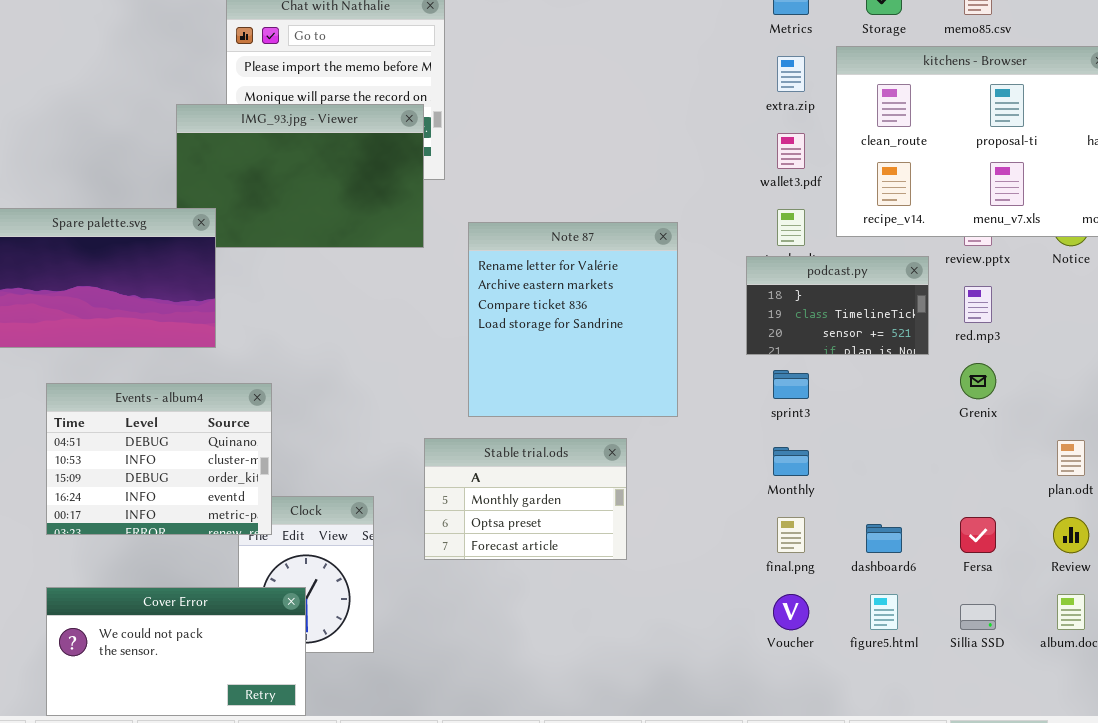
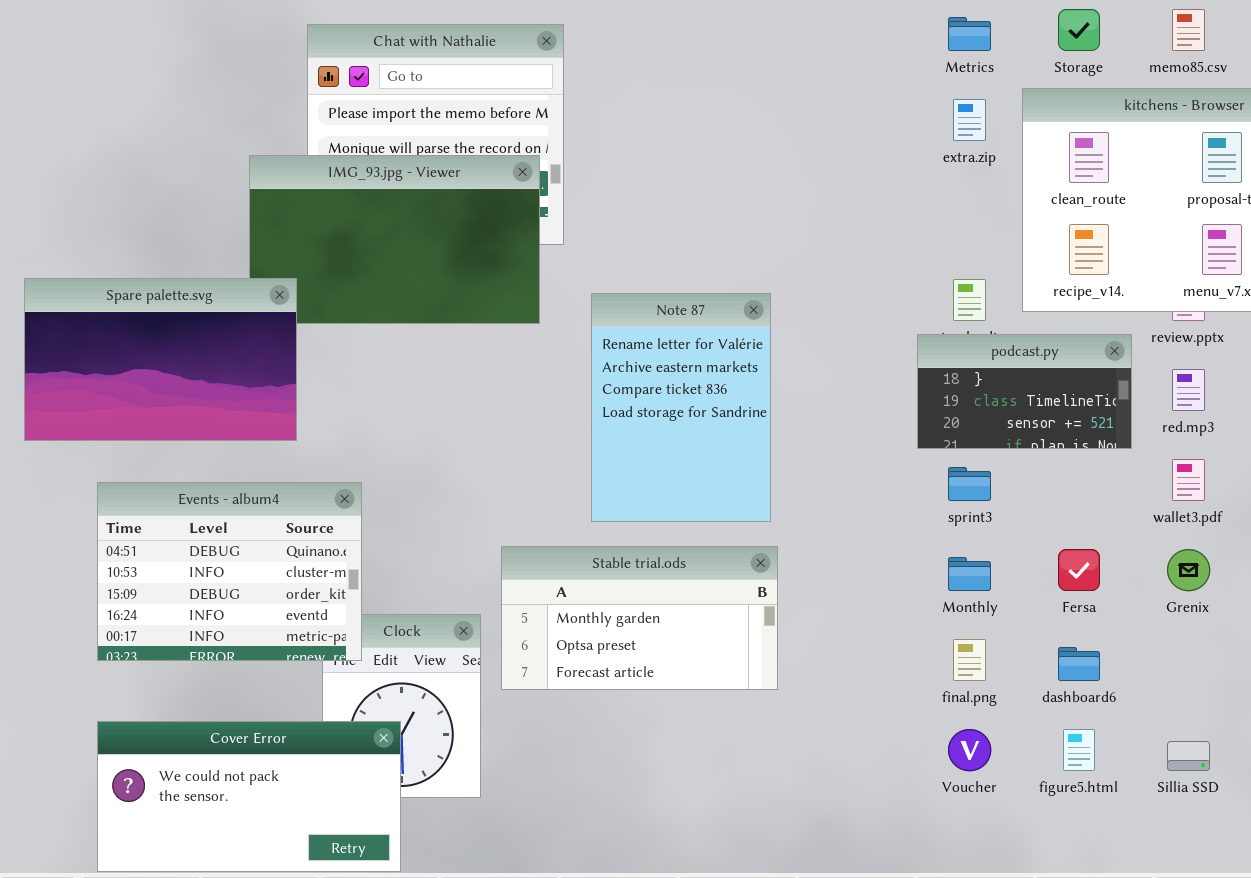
wallet3.pdf: [777,133,805,169] -> [1172,459,1205,501], moved
Note 87: [468,222,678,417] -> [591,293,771,522], resized
Grenix: [960,363,996,399] -> [1167,549,1210,591], moved
Stable trial.ods: [424,438,627,560] -> [501,546,778,690], resized
Fersa: [960,517,996,553] -> [1058,549,1100,591], moved

